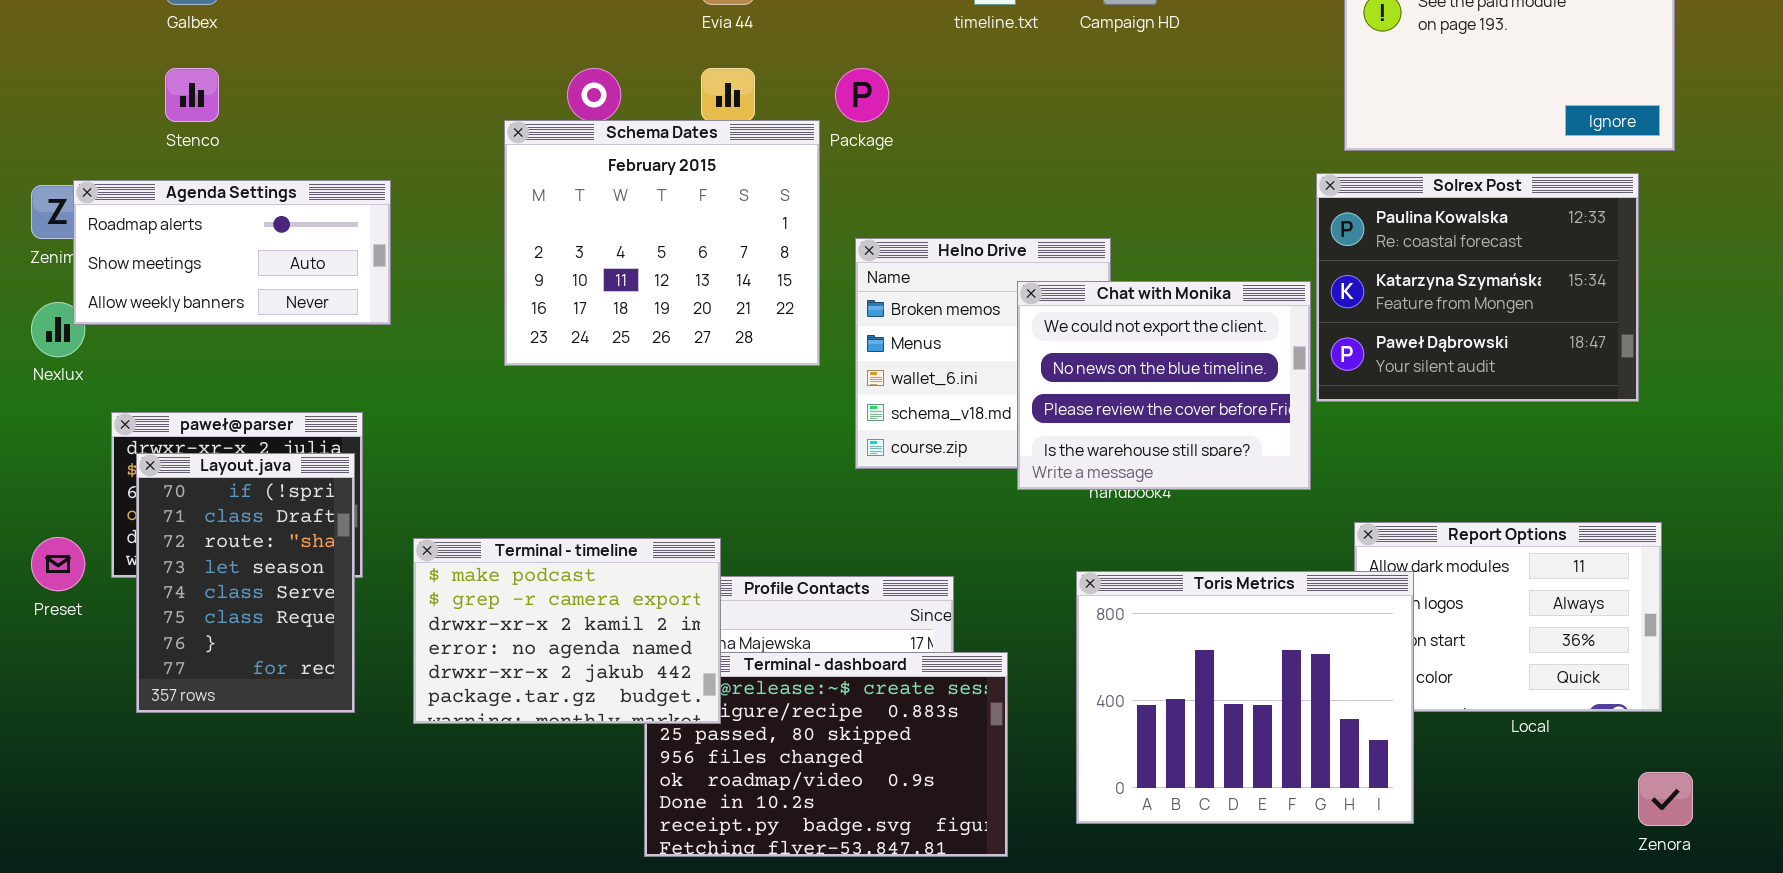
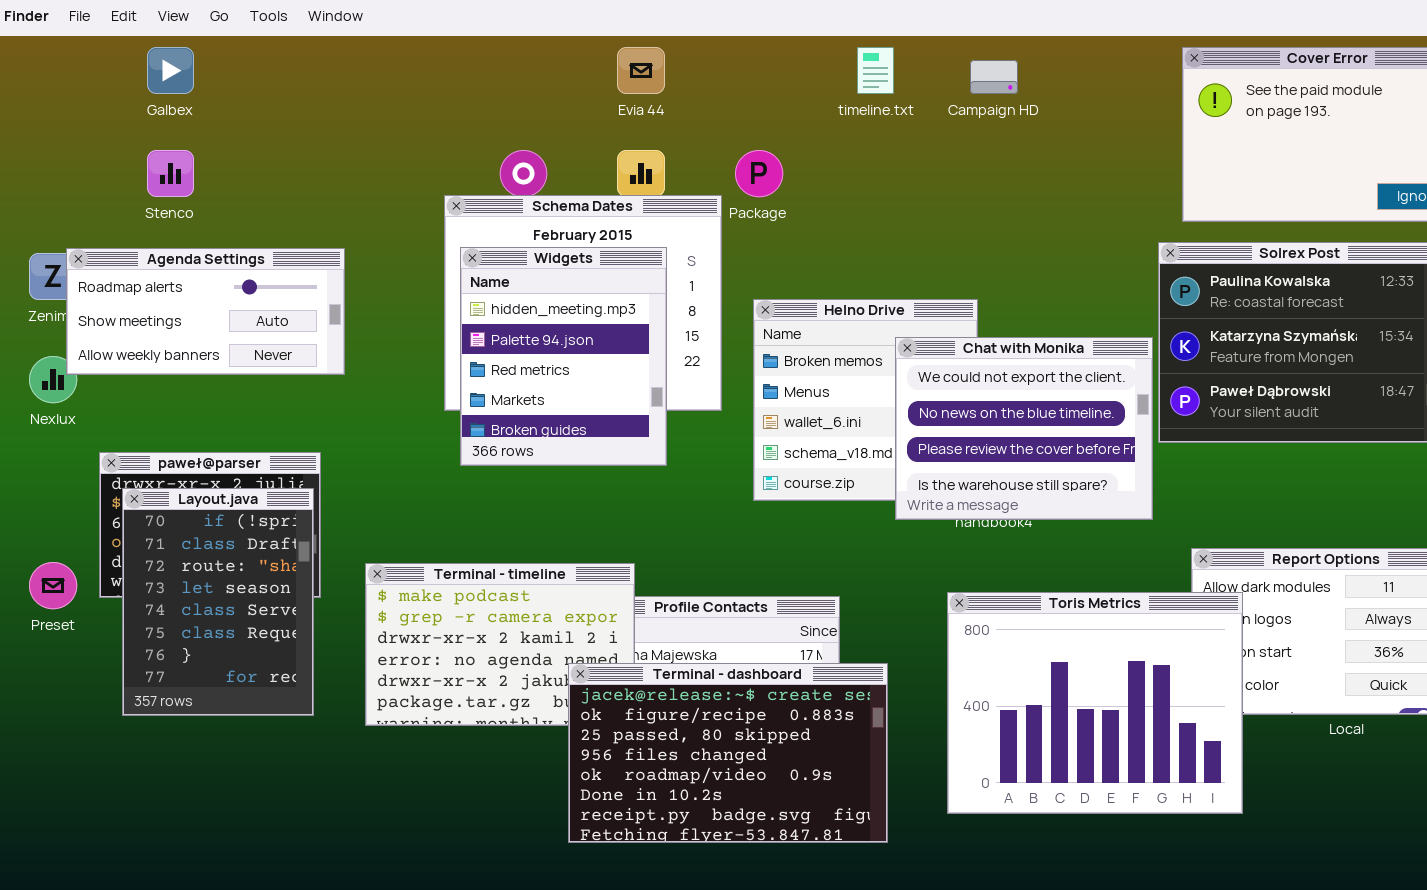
Widgets: none -> [460,247,667,466], opened
Terminal - dashboard: [644,652,1008,857] -> [568,663,888,843], raised

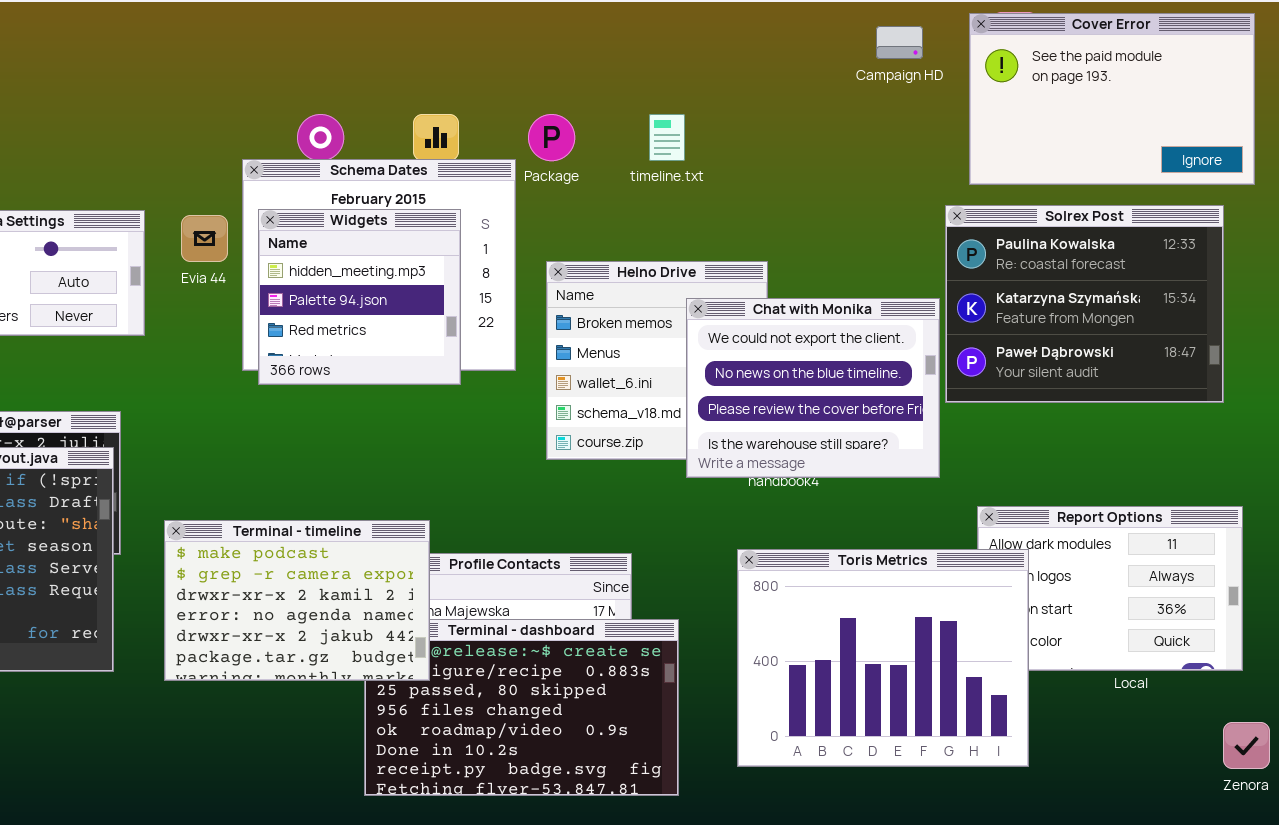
Evia 44: [617,47,665,94] -> [181,215,228,262], moved
timeline.txt: [857,47,894,94] -> [649,114,685,161], moved
Campaign HD: [970,60,1018,94] -> [876,26,923,59], moved
Widgets: [460,247,667,466] -> [258,209,461,385], resized
Terminal - timeline: [365,563,635,726] -> [164,520,430,681], raised

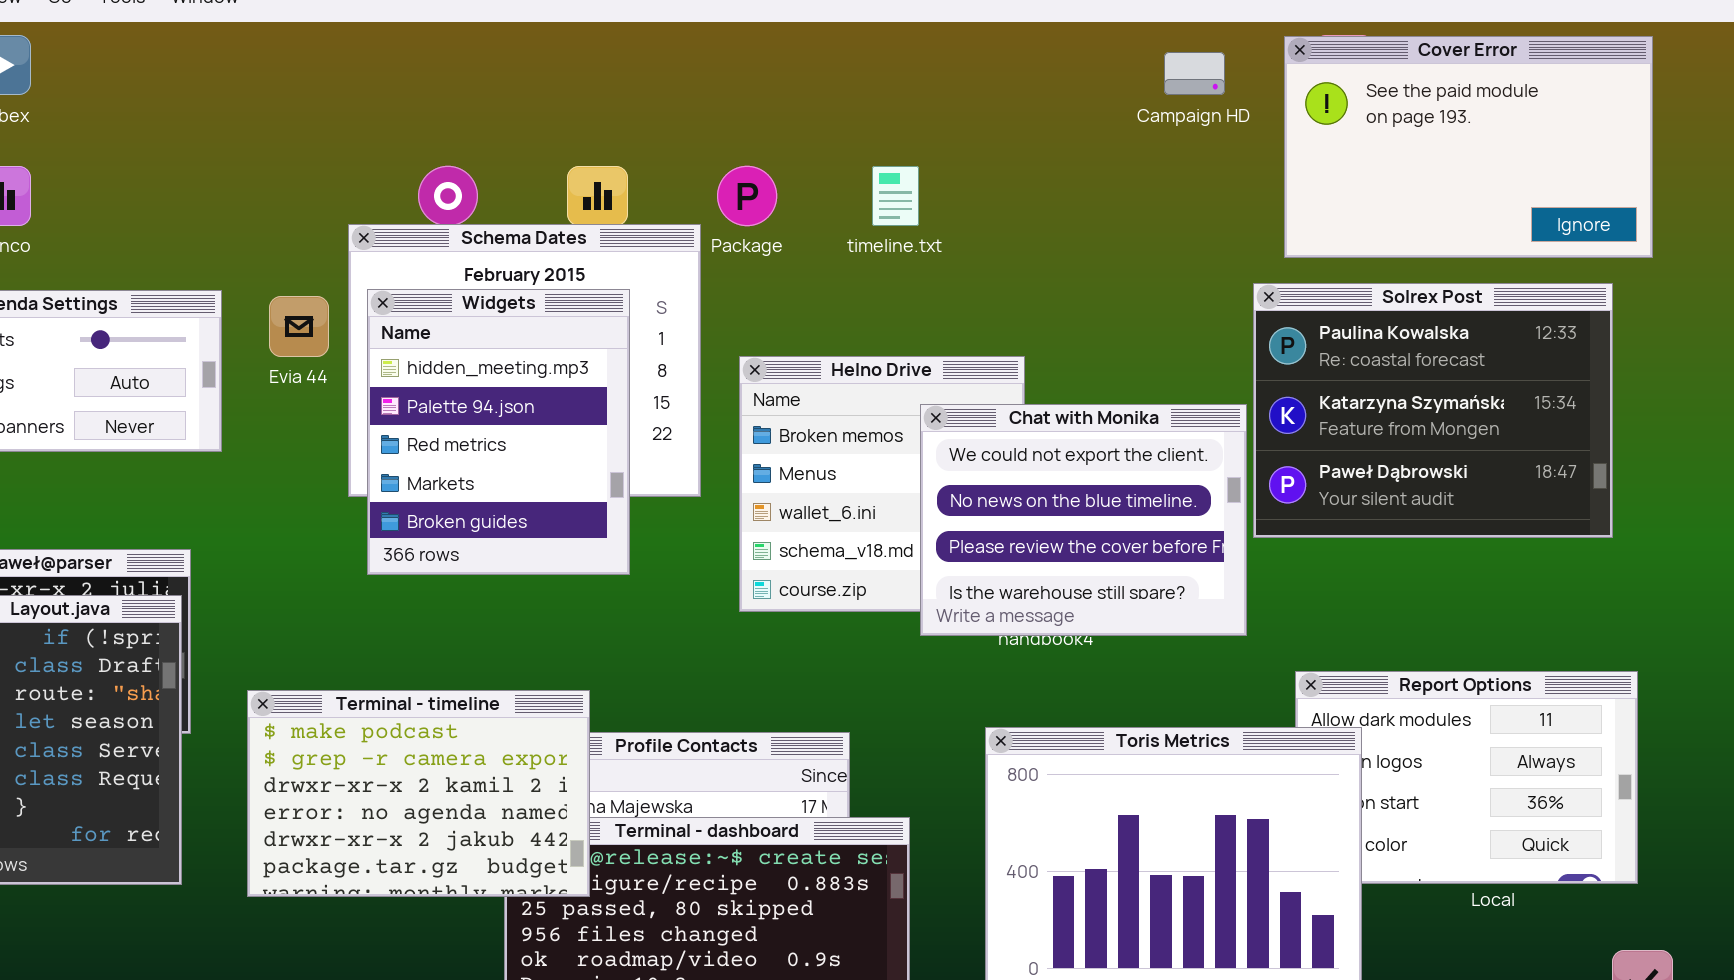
Widgets: [258,209,461,385] -> [367,289,630,575], resized

